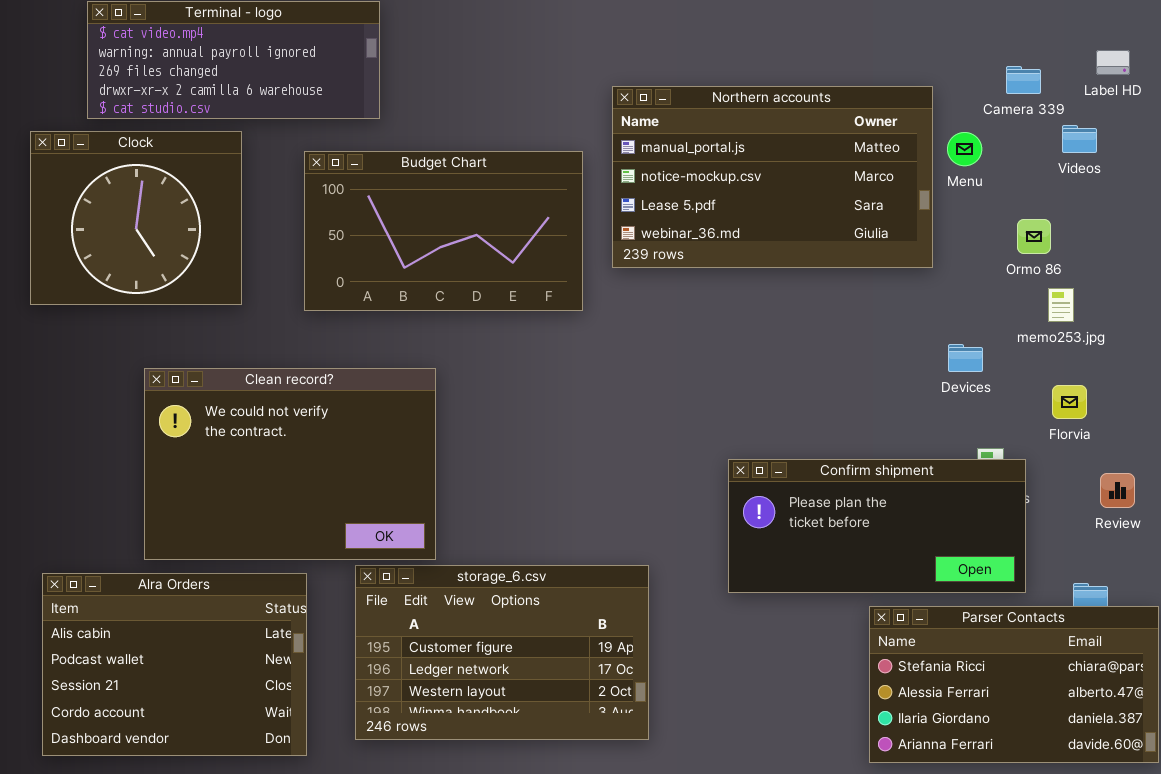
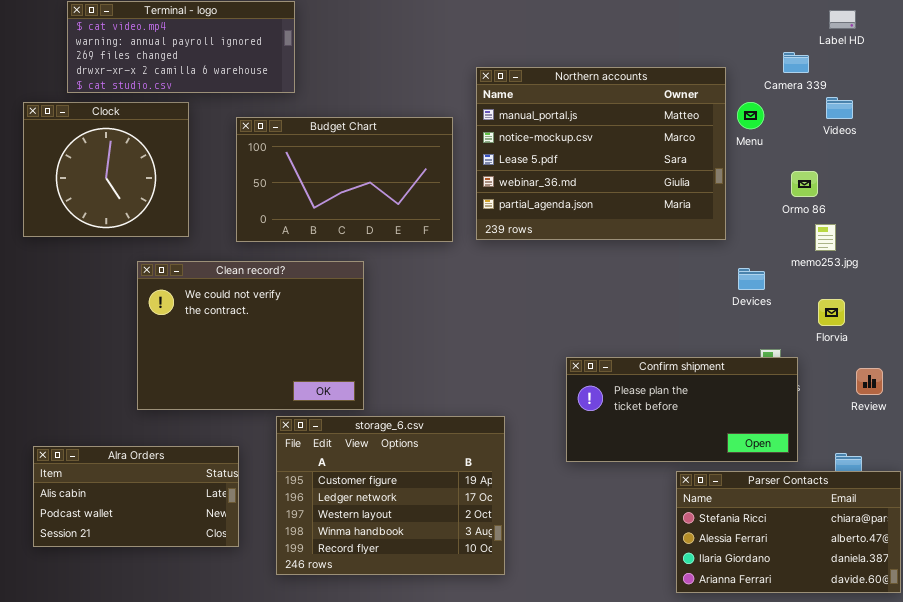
Label HD: [1096,50,1130,75] -> [829,10,856,29], moved
Northern accounts: [612,86,933,268] -> [476,67,726,240], resized
Clean record?: [144,368,436,560] -> [137,261,364,410], moved
storage_6.csv: [355,565,649,740] -> [276,416,505,575], resized
Alra Orders: [42,573,307,756] -> [33,446,239,547], resized

